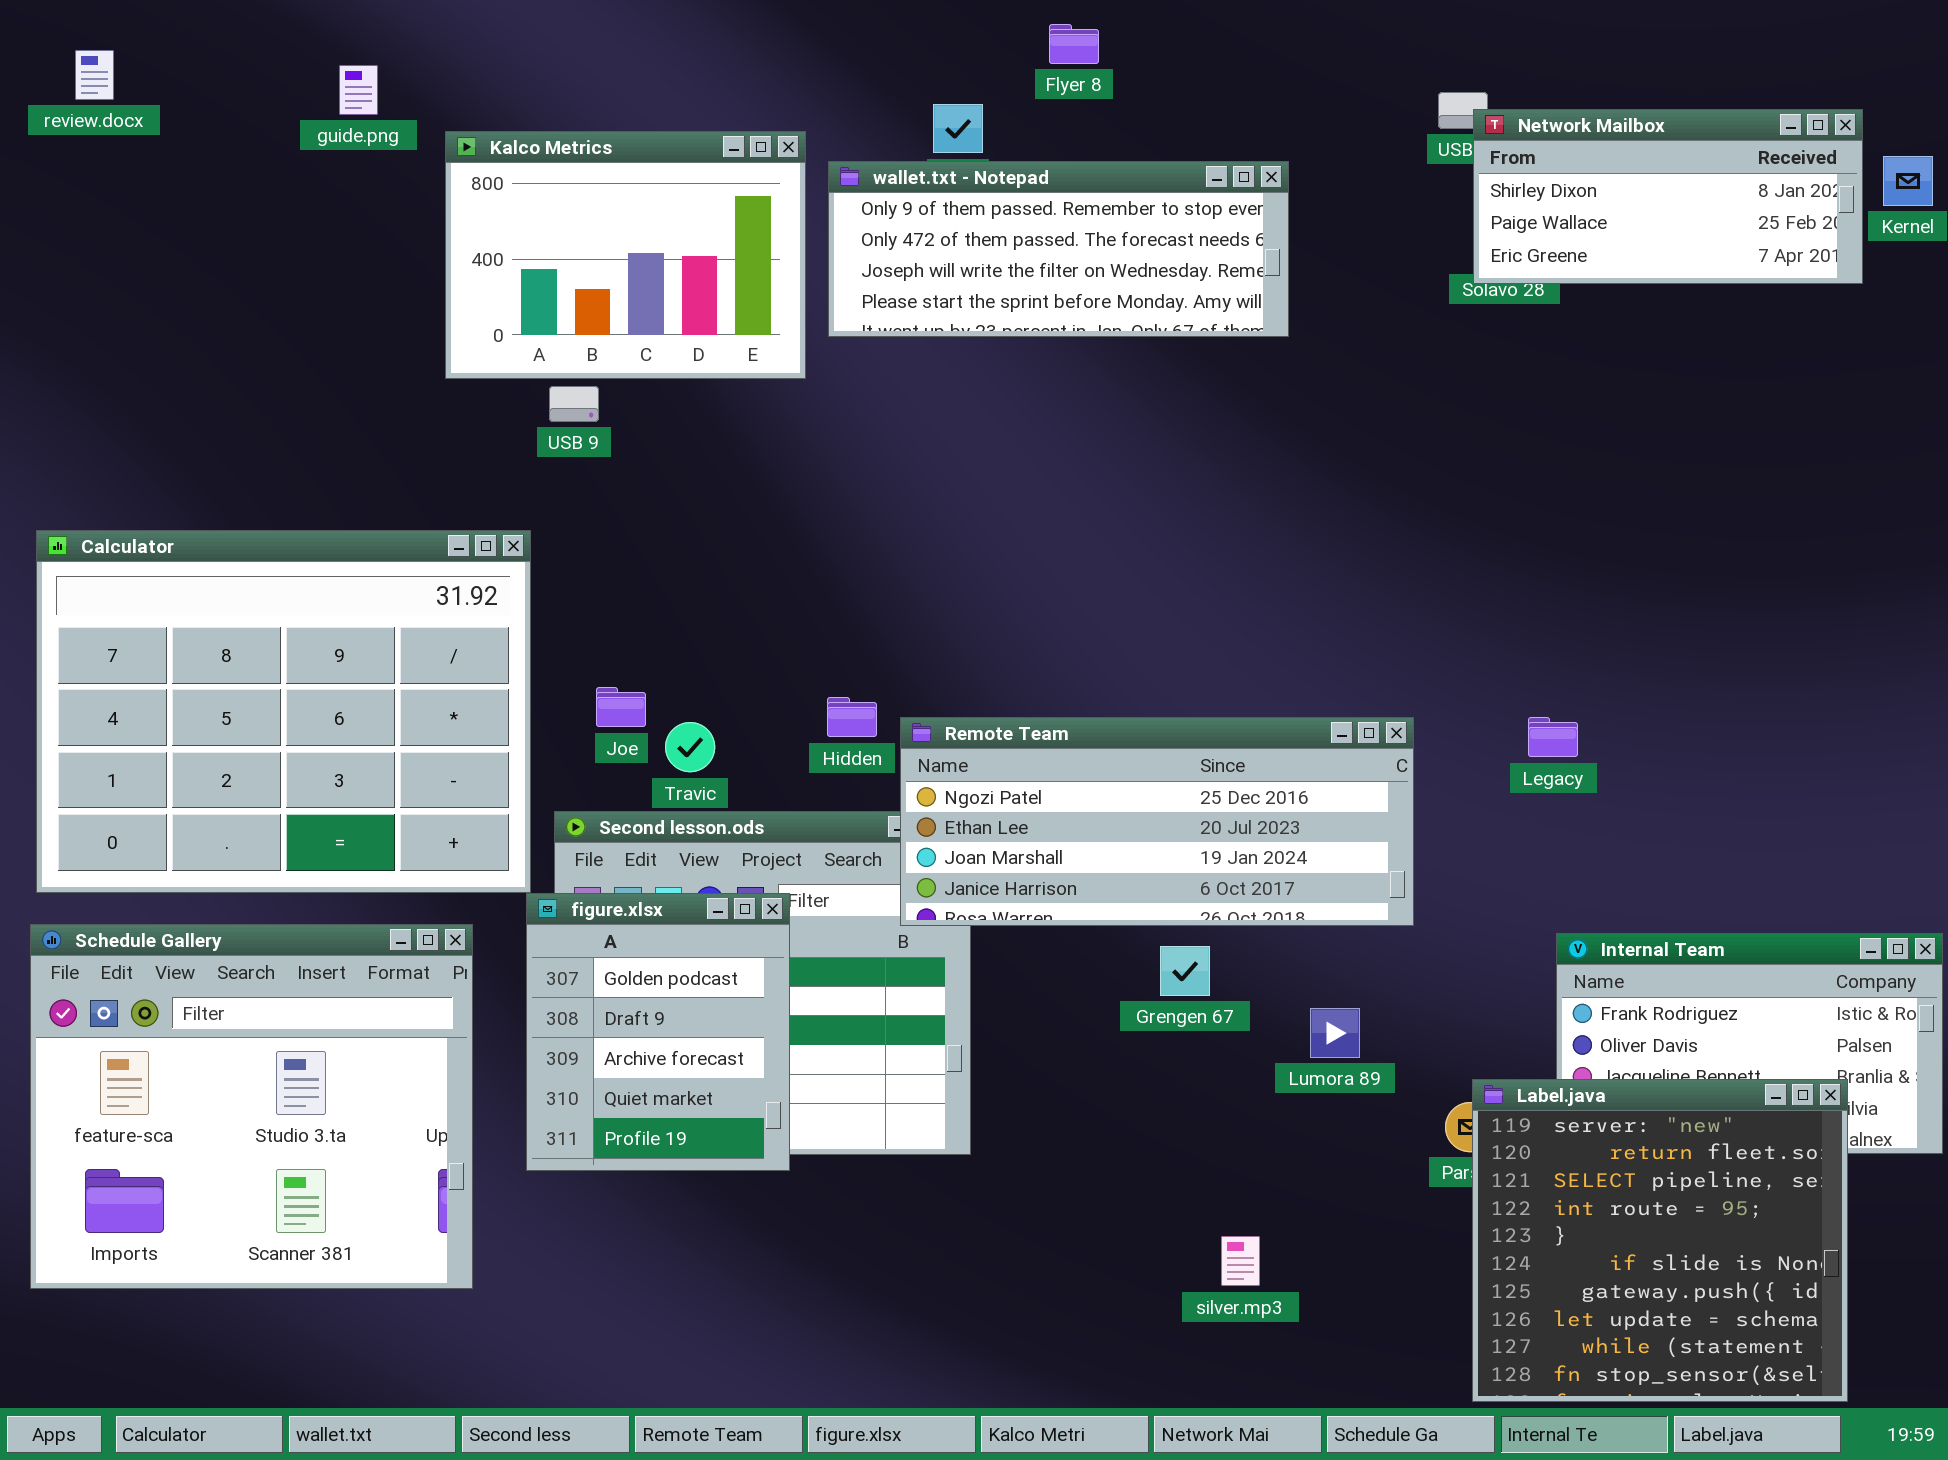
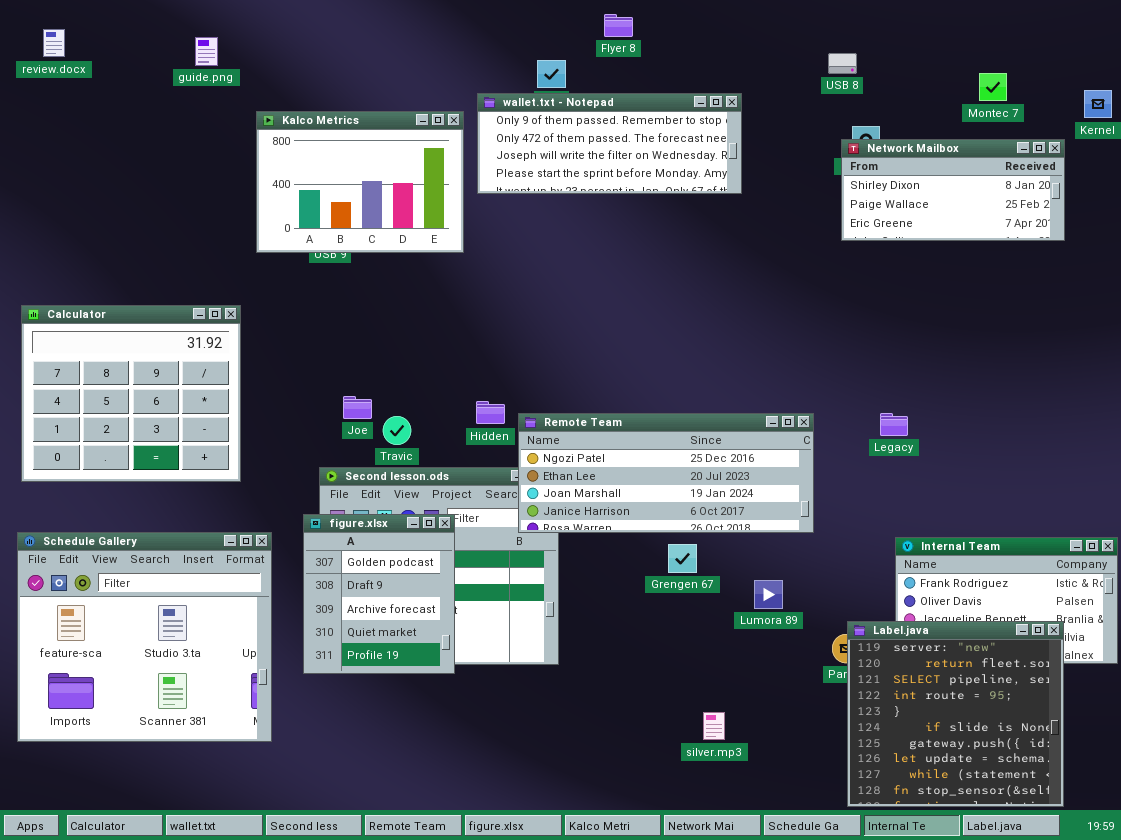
Network Mailbox: [1473,109,1863,284] -> [841,139,1065,241], moved
Kalco Metrics: [445,131,806,379] -> [256,111,464,253], moved
Calculator: [36,530,531,893] -> [21,305,241,482], resized

